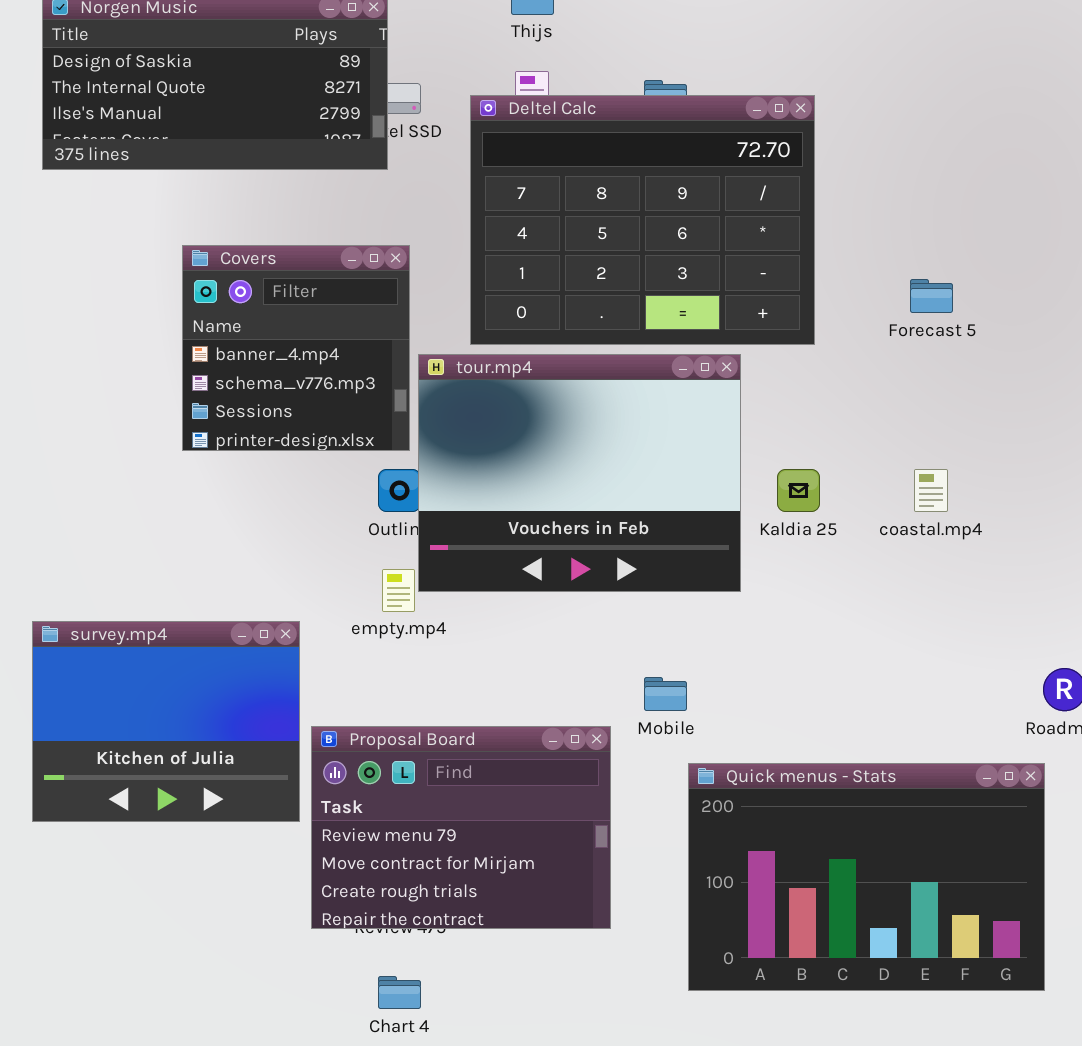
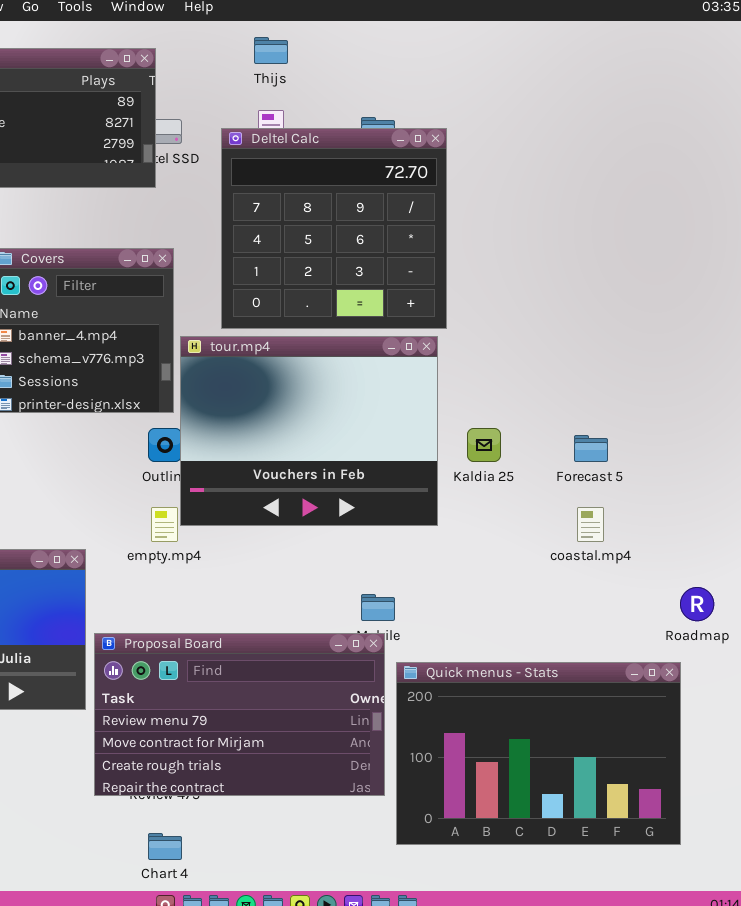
Deltel Calc: [470,95,815,345] -> [221,128,447,329], resized
Forecast 5: [910,279,953,313] -> [574,435,608,462], moved
coastal.mp4: [914,469,948,512] -> [577,507,604,542], moved
Proposal Board: [311,726,611,929] -> [94,633,385,796], resized

